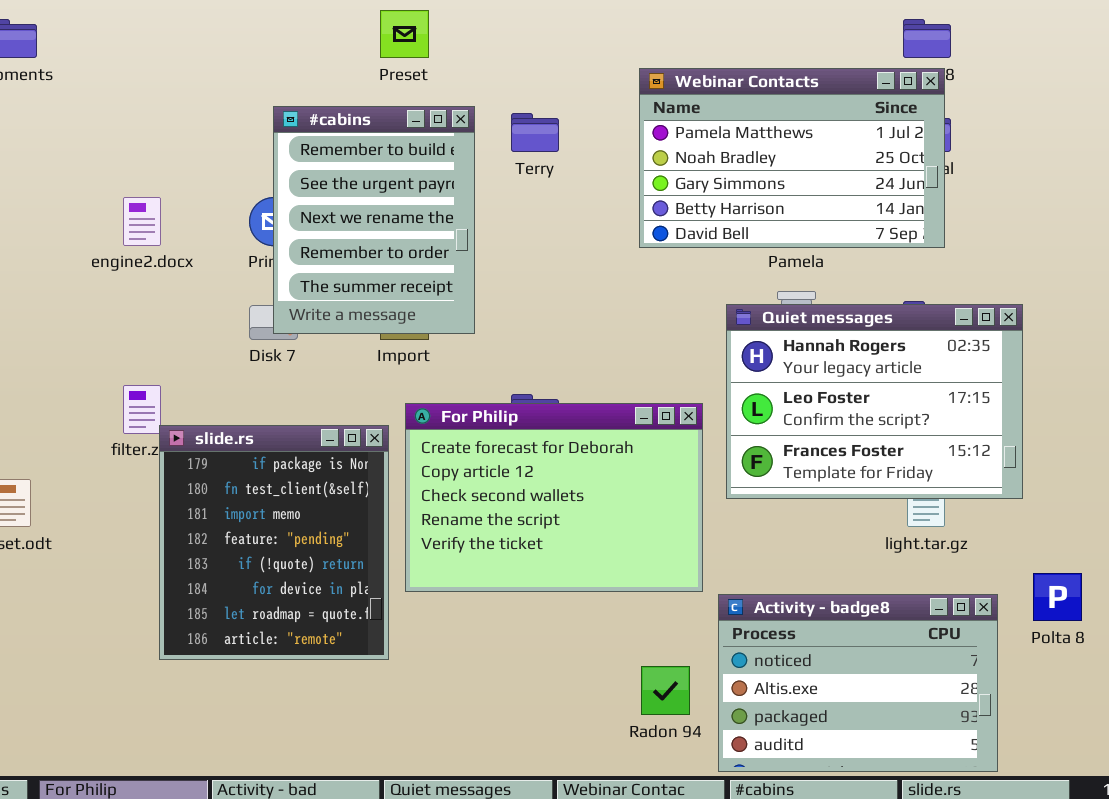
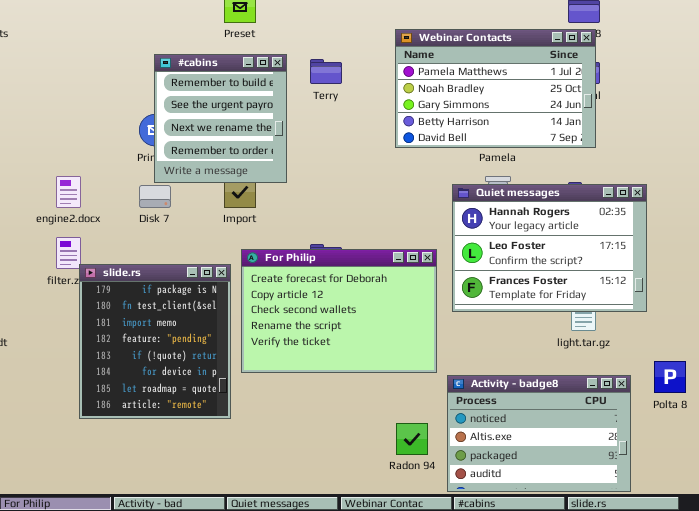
#cabins: [273,106,475,334] -> [154,54,287,183], resized
engine2.docx: [123,197,161,246] -> [56,176,81,208], moved

